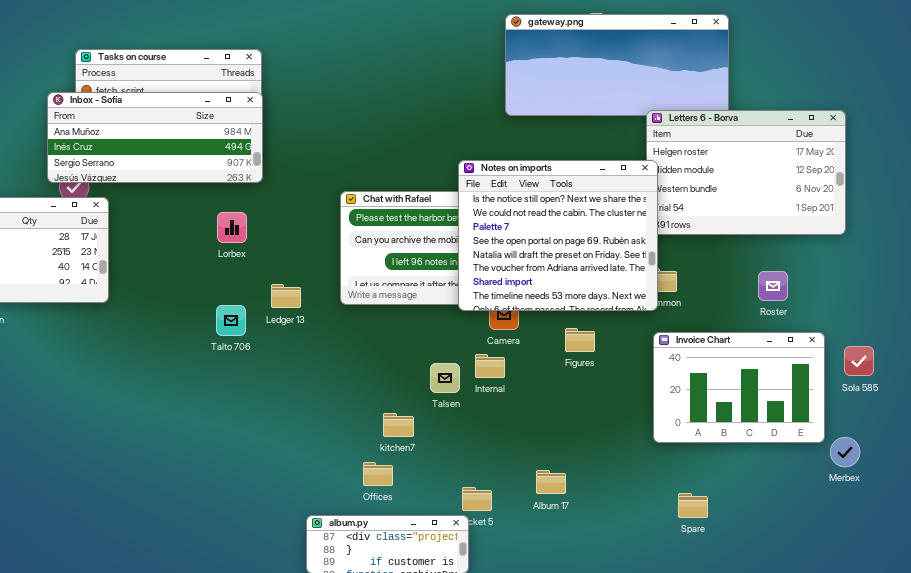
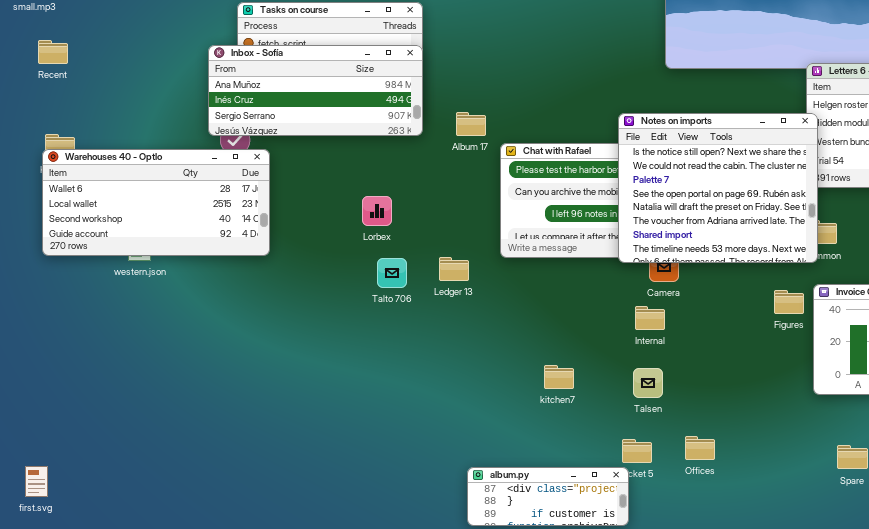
Lorbex: [217,212,247,243] -> [362,196,392,226], moved
Ledger 13: [271,284,301,308] -> [439,257,469,281], moved
Figures: [565,328,595,352] -> [774,290,804,314], moved
Talsen: [430,363,460,393] -> [633,368,663,398], moved
Offices: [363,462,393,486] -> [685,436,715,460], moved
Album 17: [536,470,566,494] -> [456,112,486,136], moved

